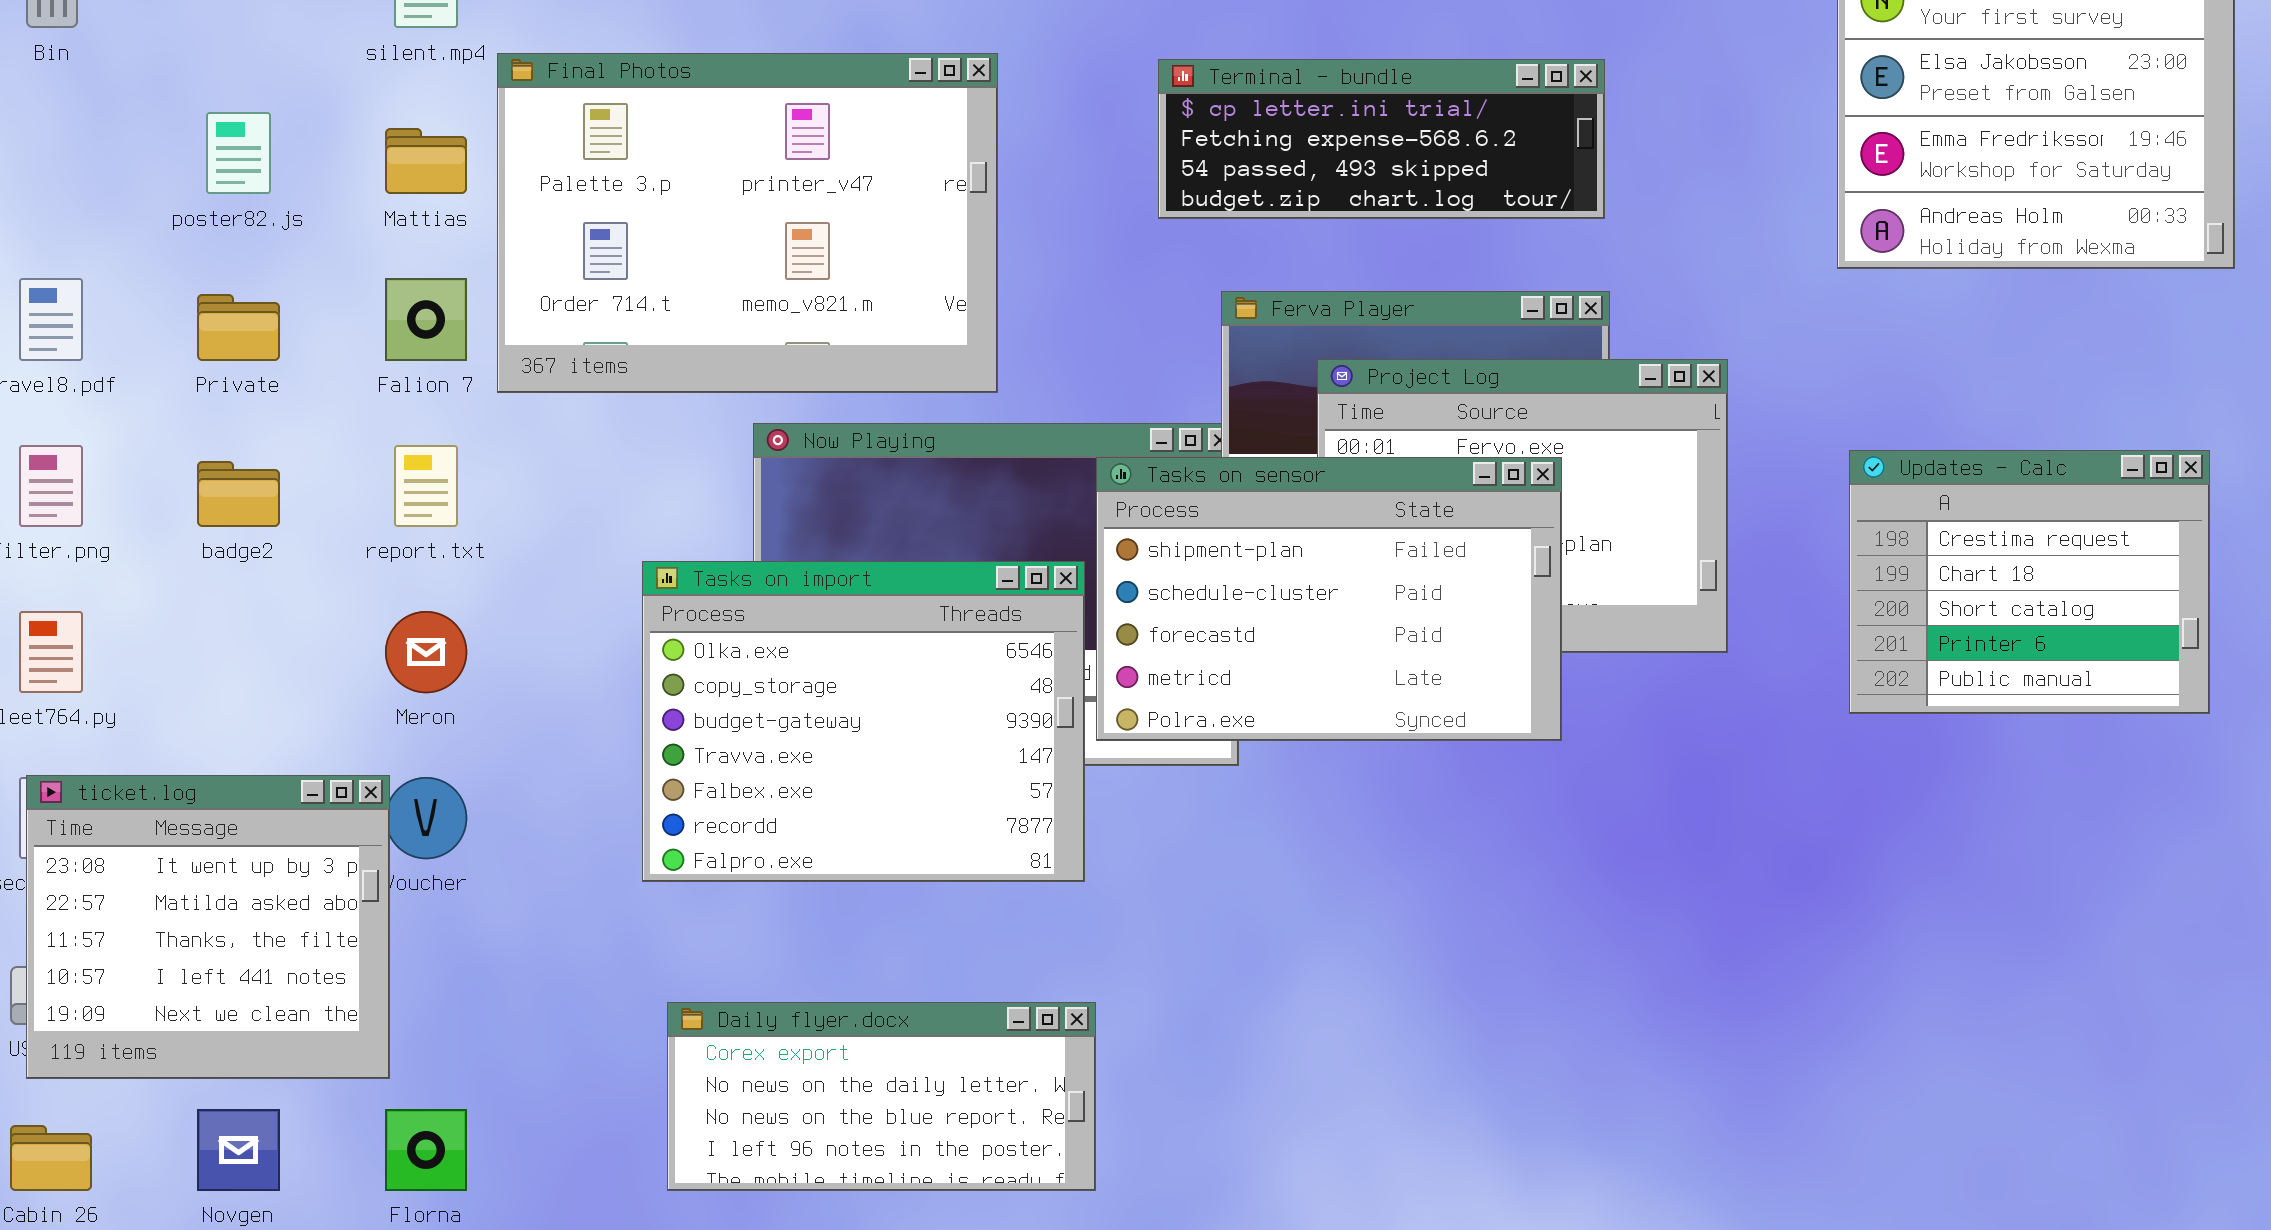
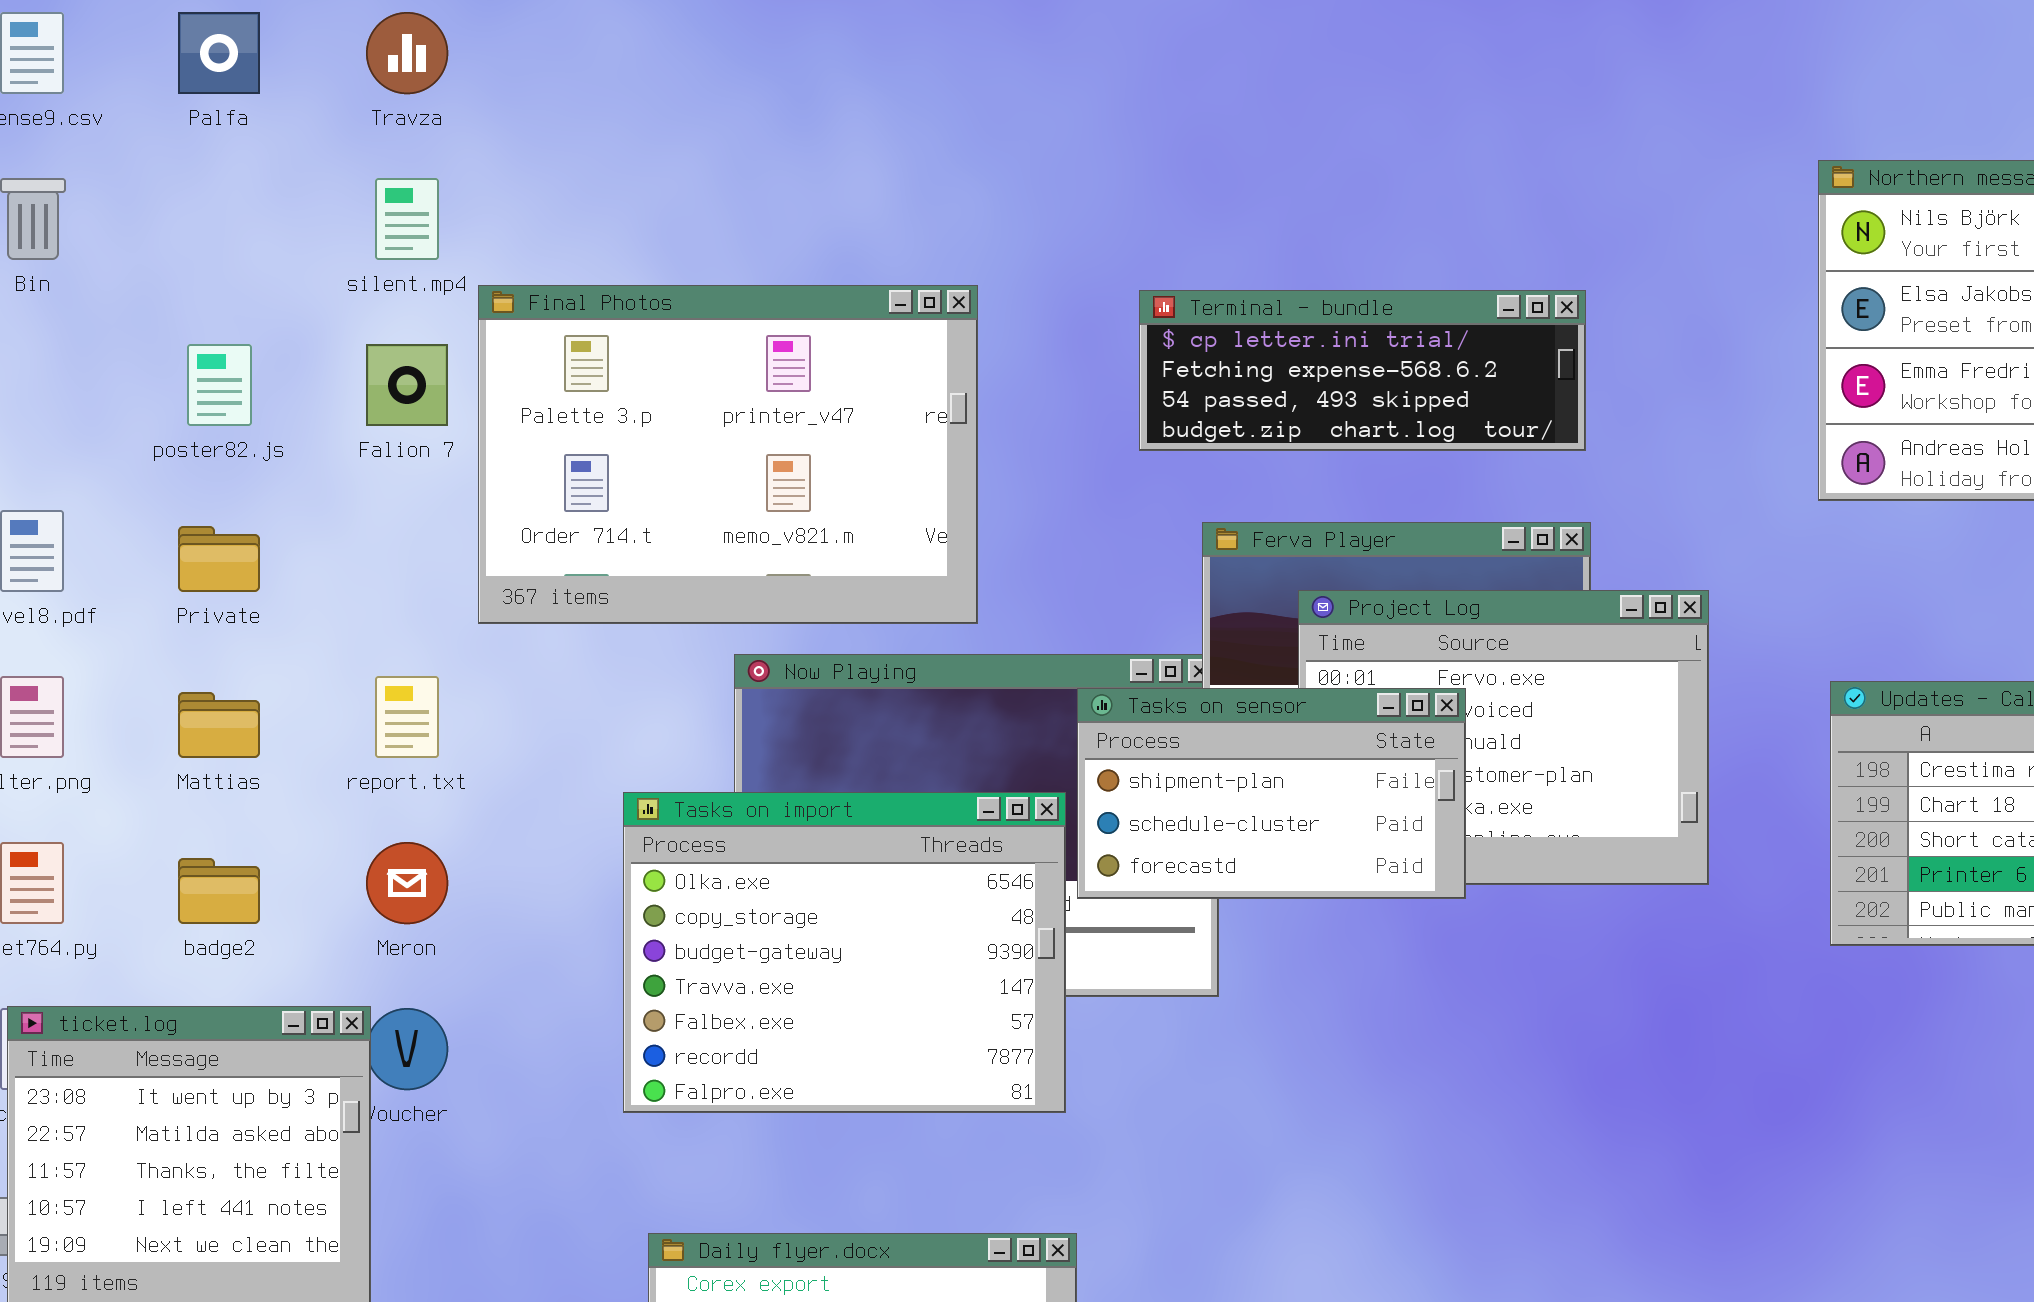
Mattias: [385,128,467,194] -> [178,692,260,758], moved
Falion 7: [385,278,467,361] -> [366,344,448,426], moved
Tasks on sensor: [1096,457,1562,741] -> [1077,688,1466,899], resized
badge2: [197,461,280,527] -> [178,858,260,924], moved

